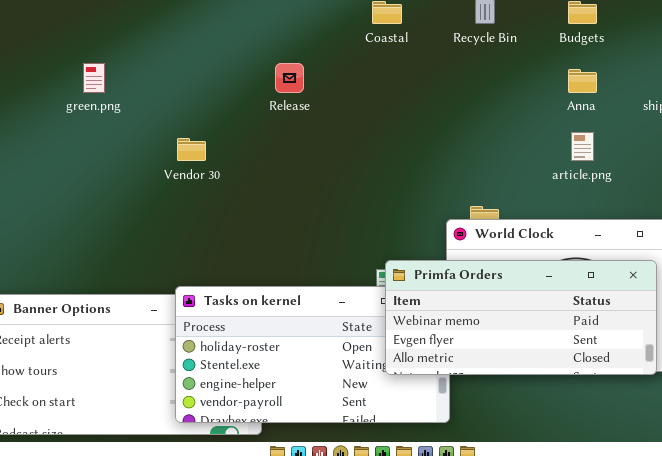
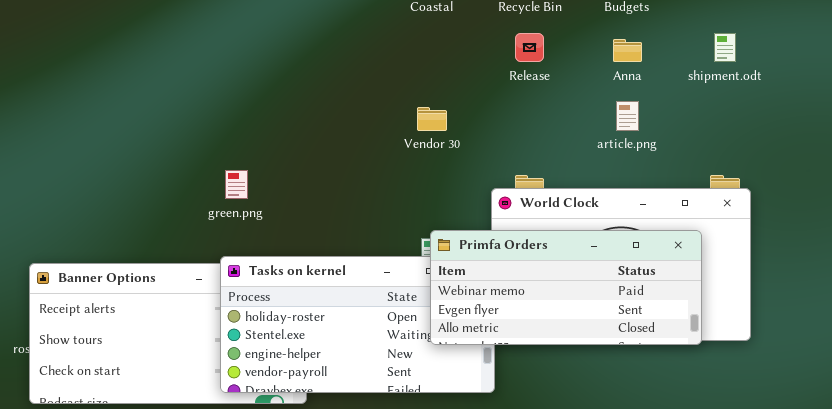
green.png: [83,63,105,93] -> [225,170,248,199], moved
Release: [275,63,304,93] -> [515,33,544,62], moved
Vendor 30: [177,138,206,161] -> [417,107,447,131], moved

